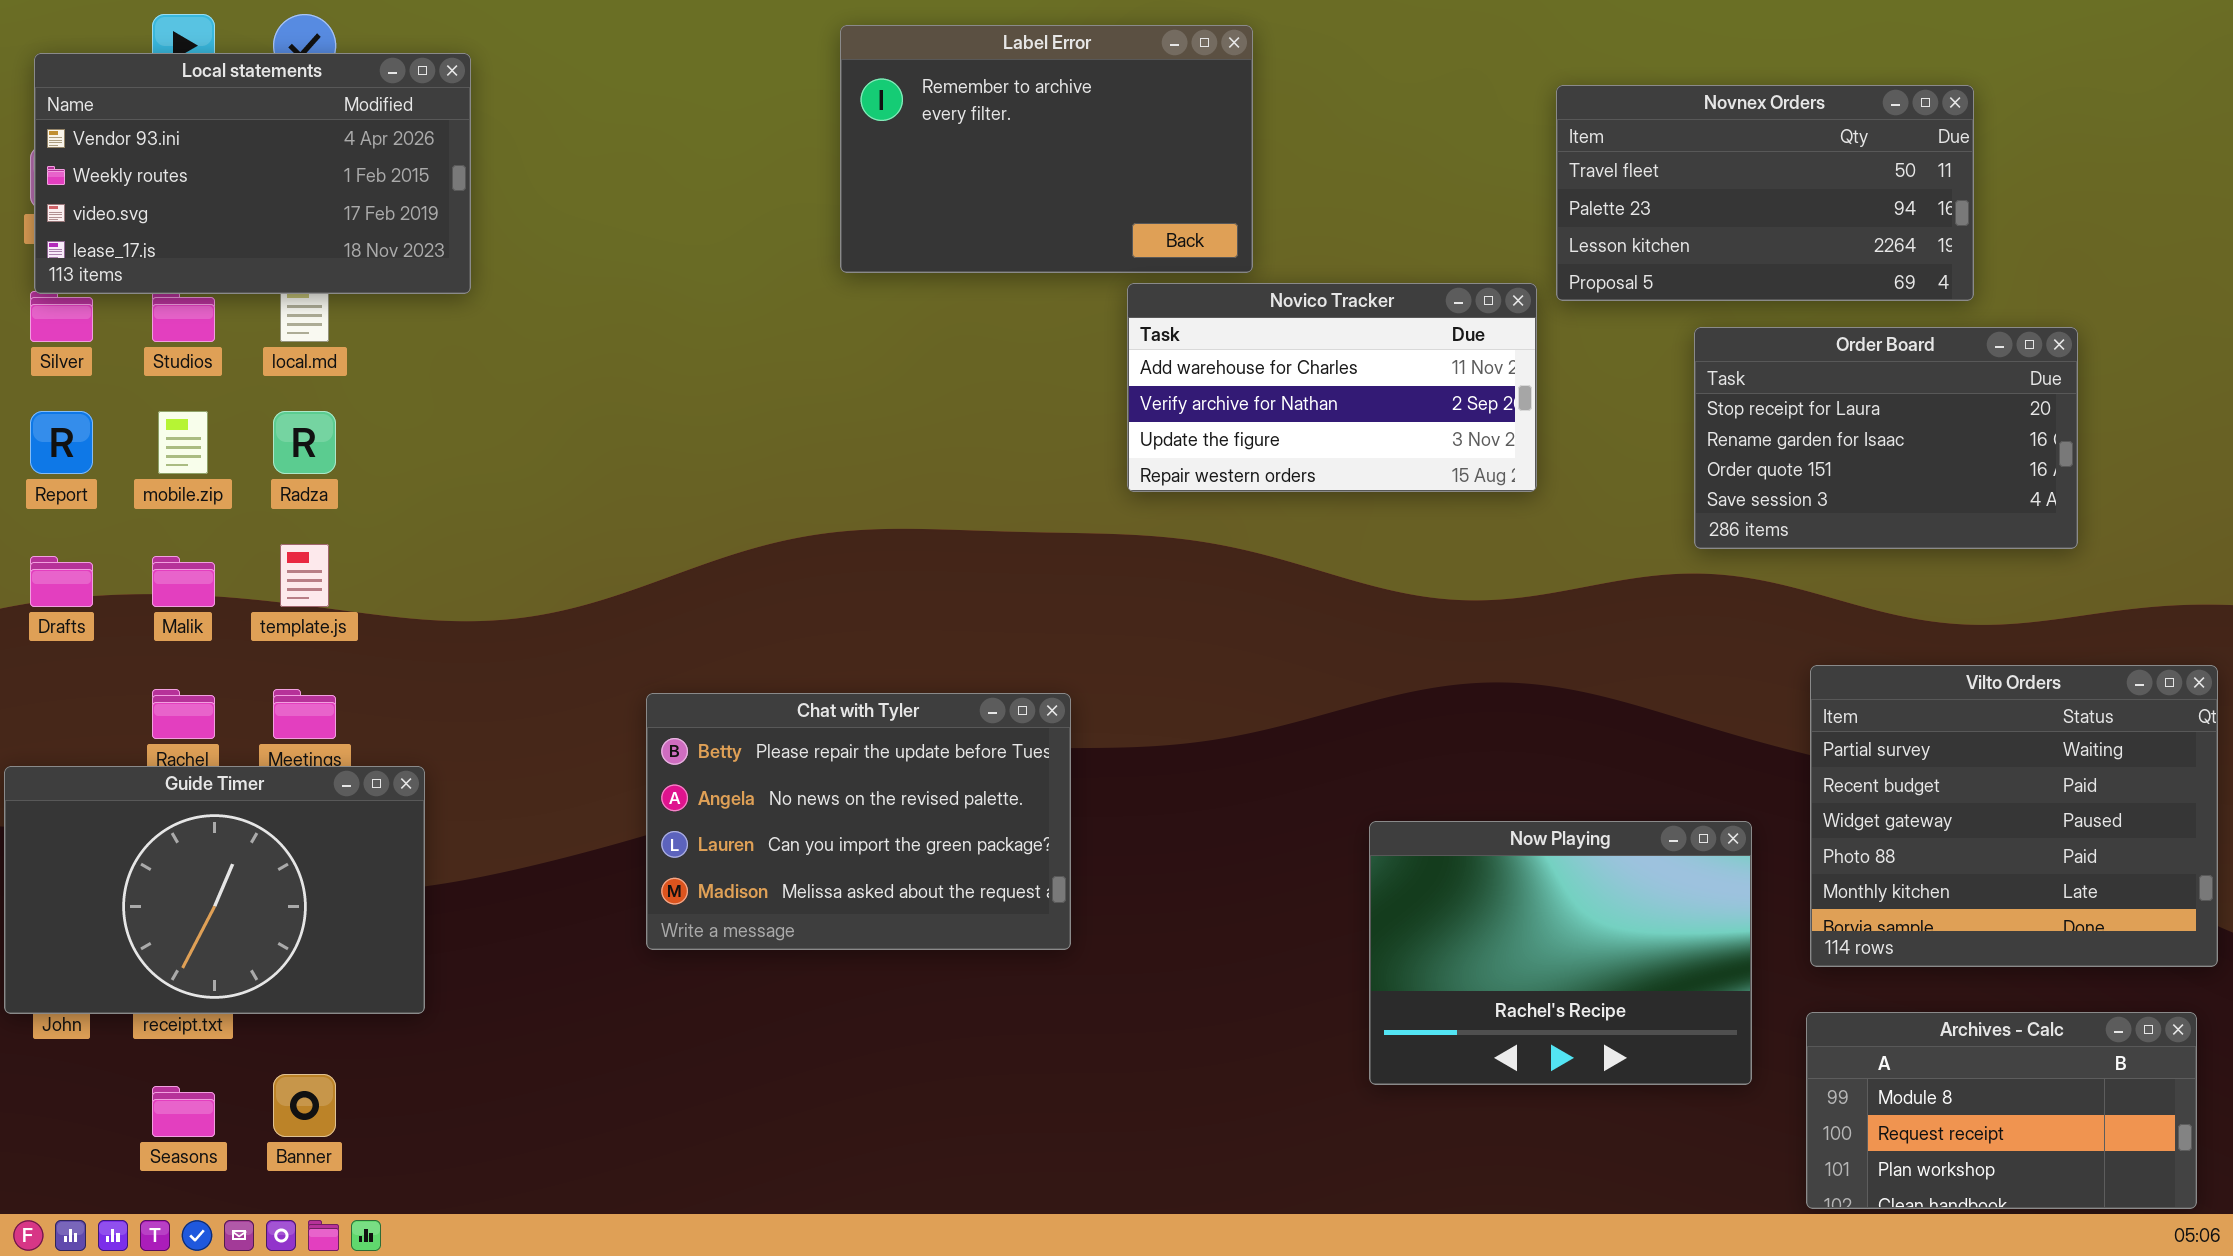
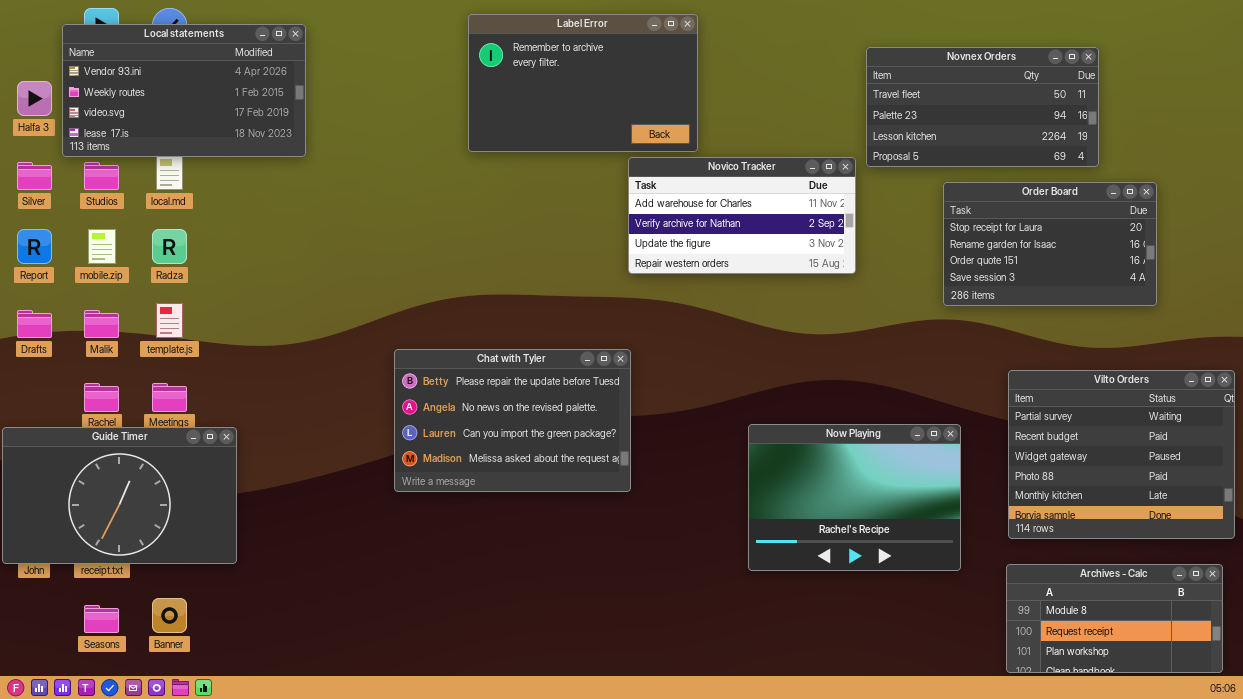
Local statements: [34,53,471,294] -> [62,24,306,157], moved
Chat with Tyler: [646,693,1071,950] -> [394,349,631,492], moved
Now Playing: [1369,821,1752,1085] -> [748,424,961,571], moved

